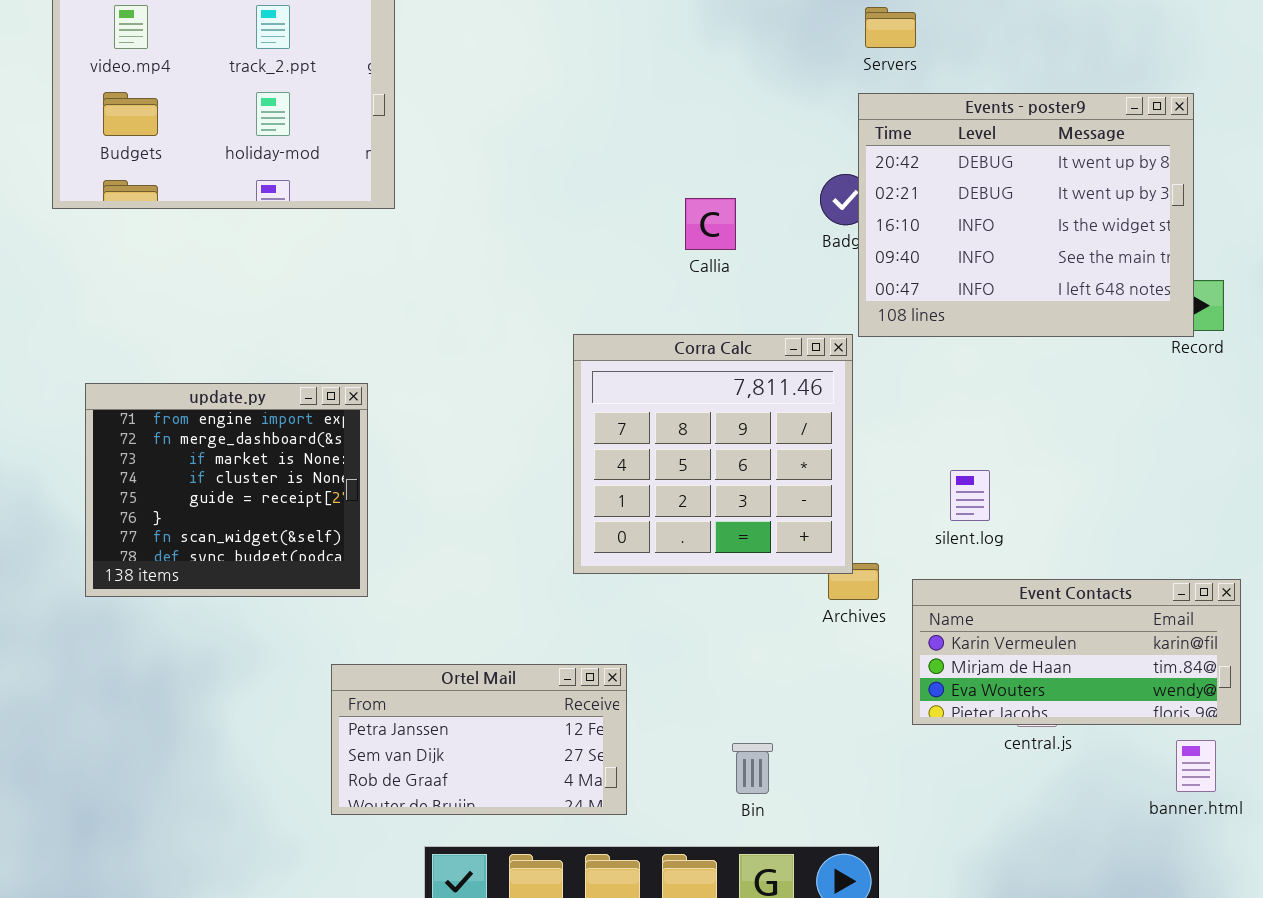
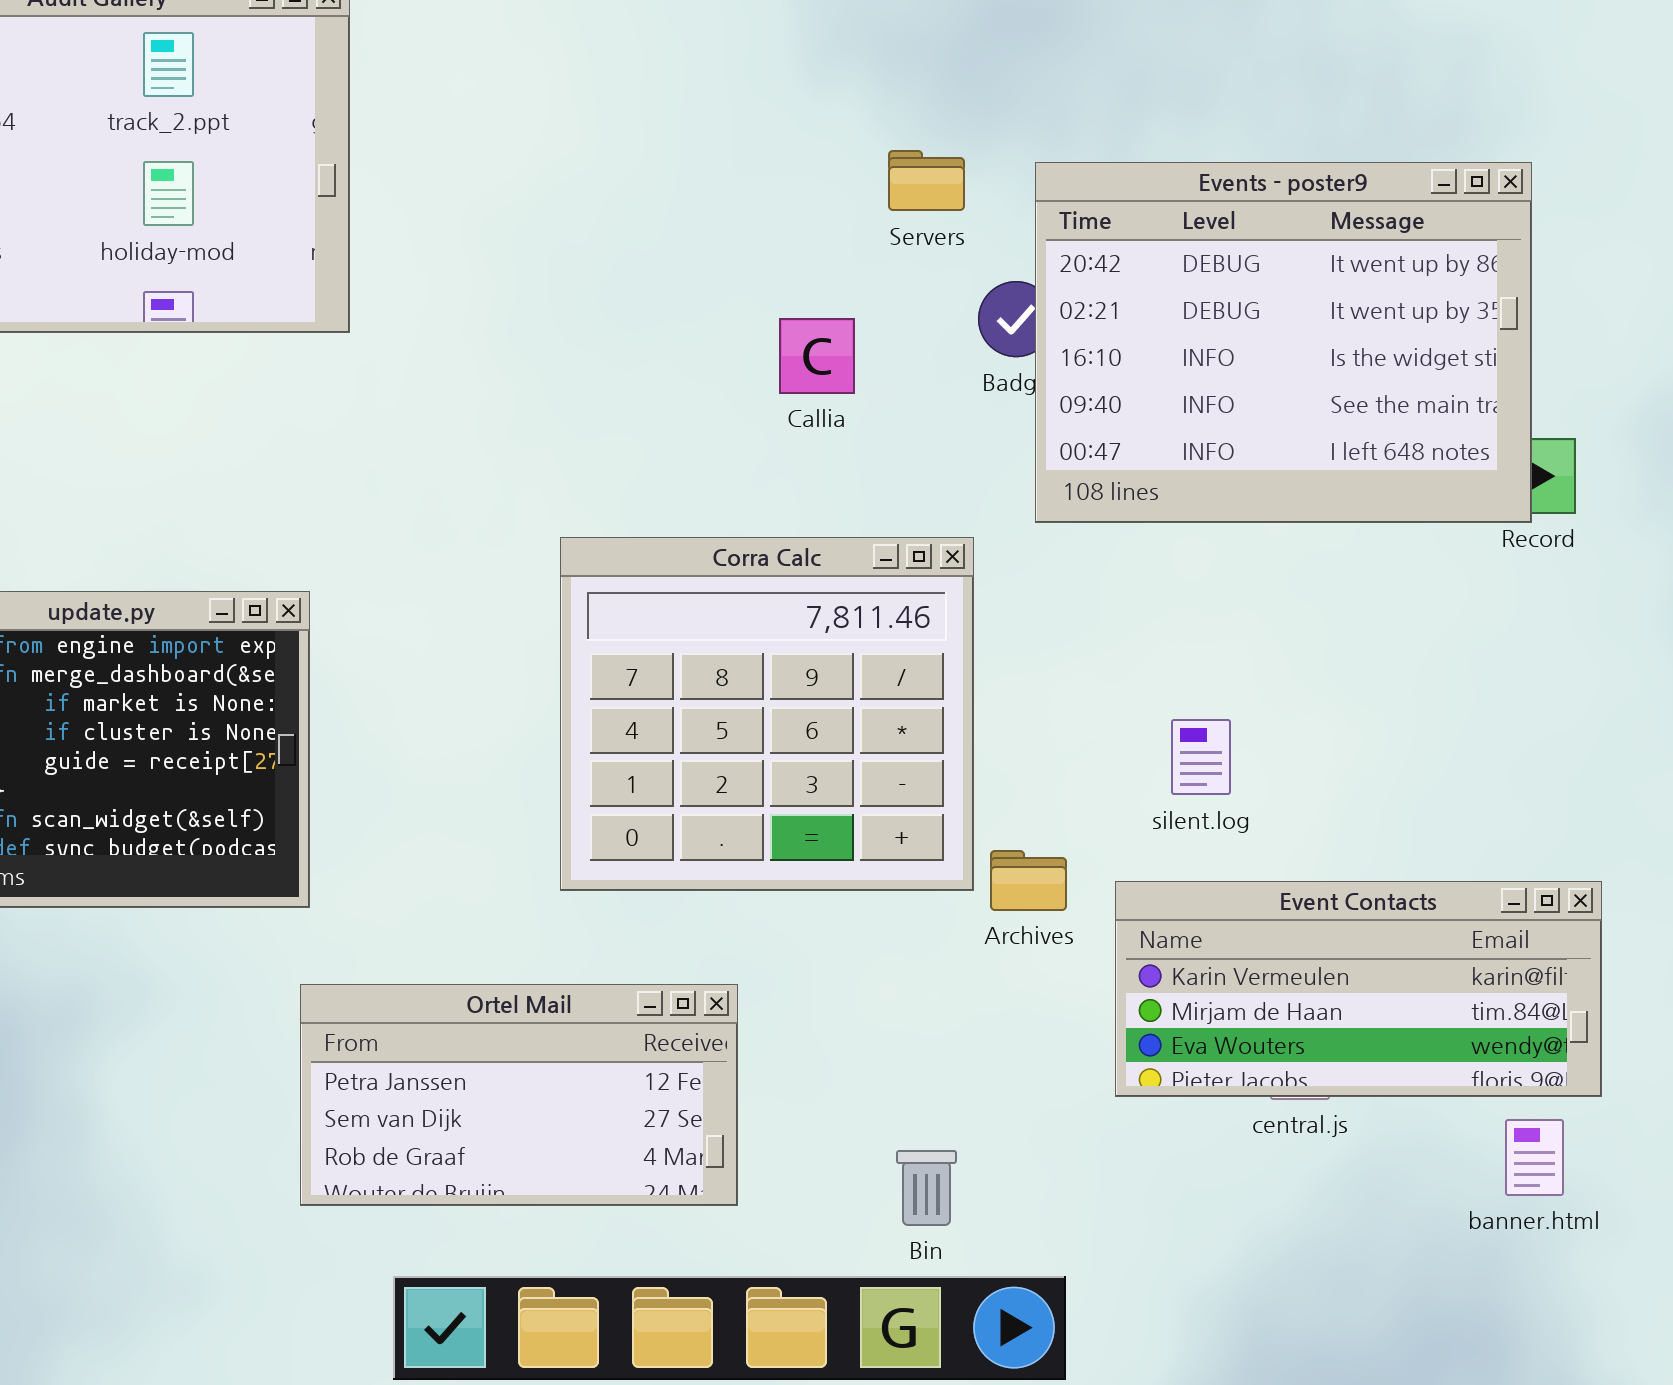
Servers: [865,7,916,48] -> [888,150,965,211], moved
Corra Calc: [573,334,853,574] -> [560,537,974,891], moved
Ortel Mail: [331,664,627,815] -> [300,984,738,1206], moved
Bin: [732,743,773,794] -> [896,1150,957,1226], moved

